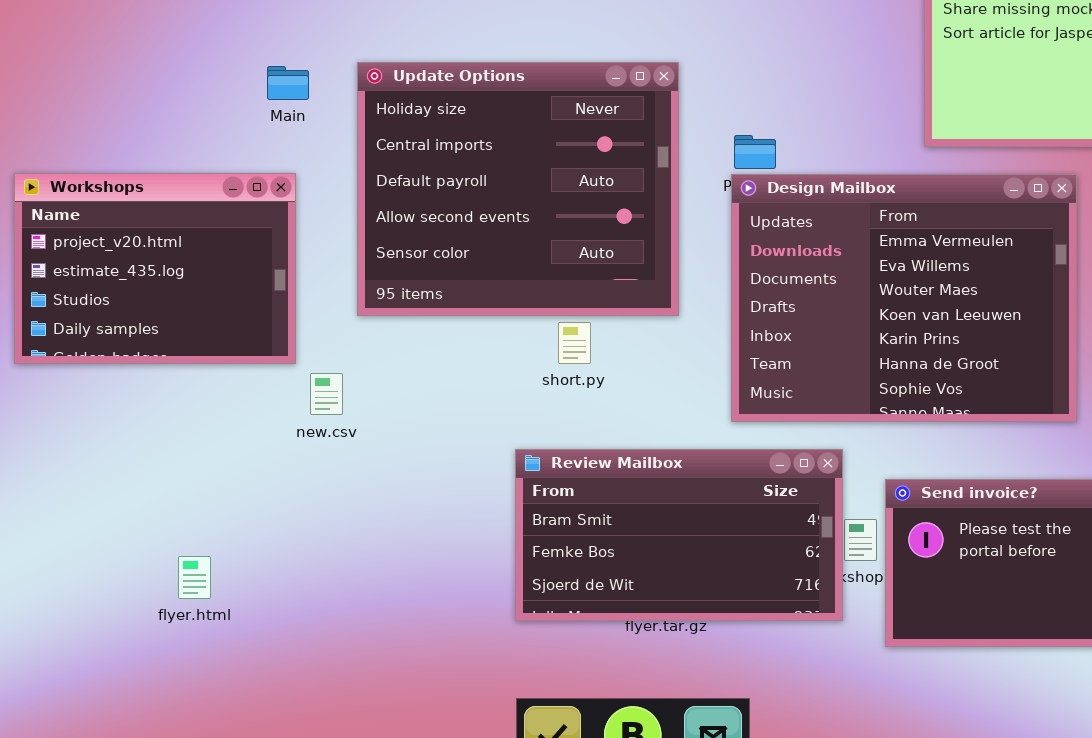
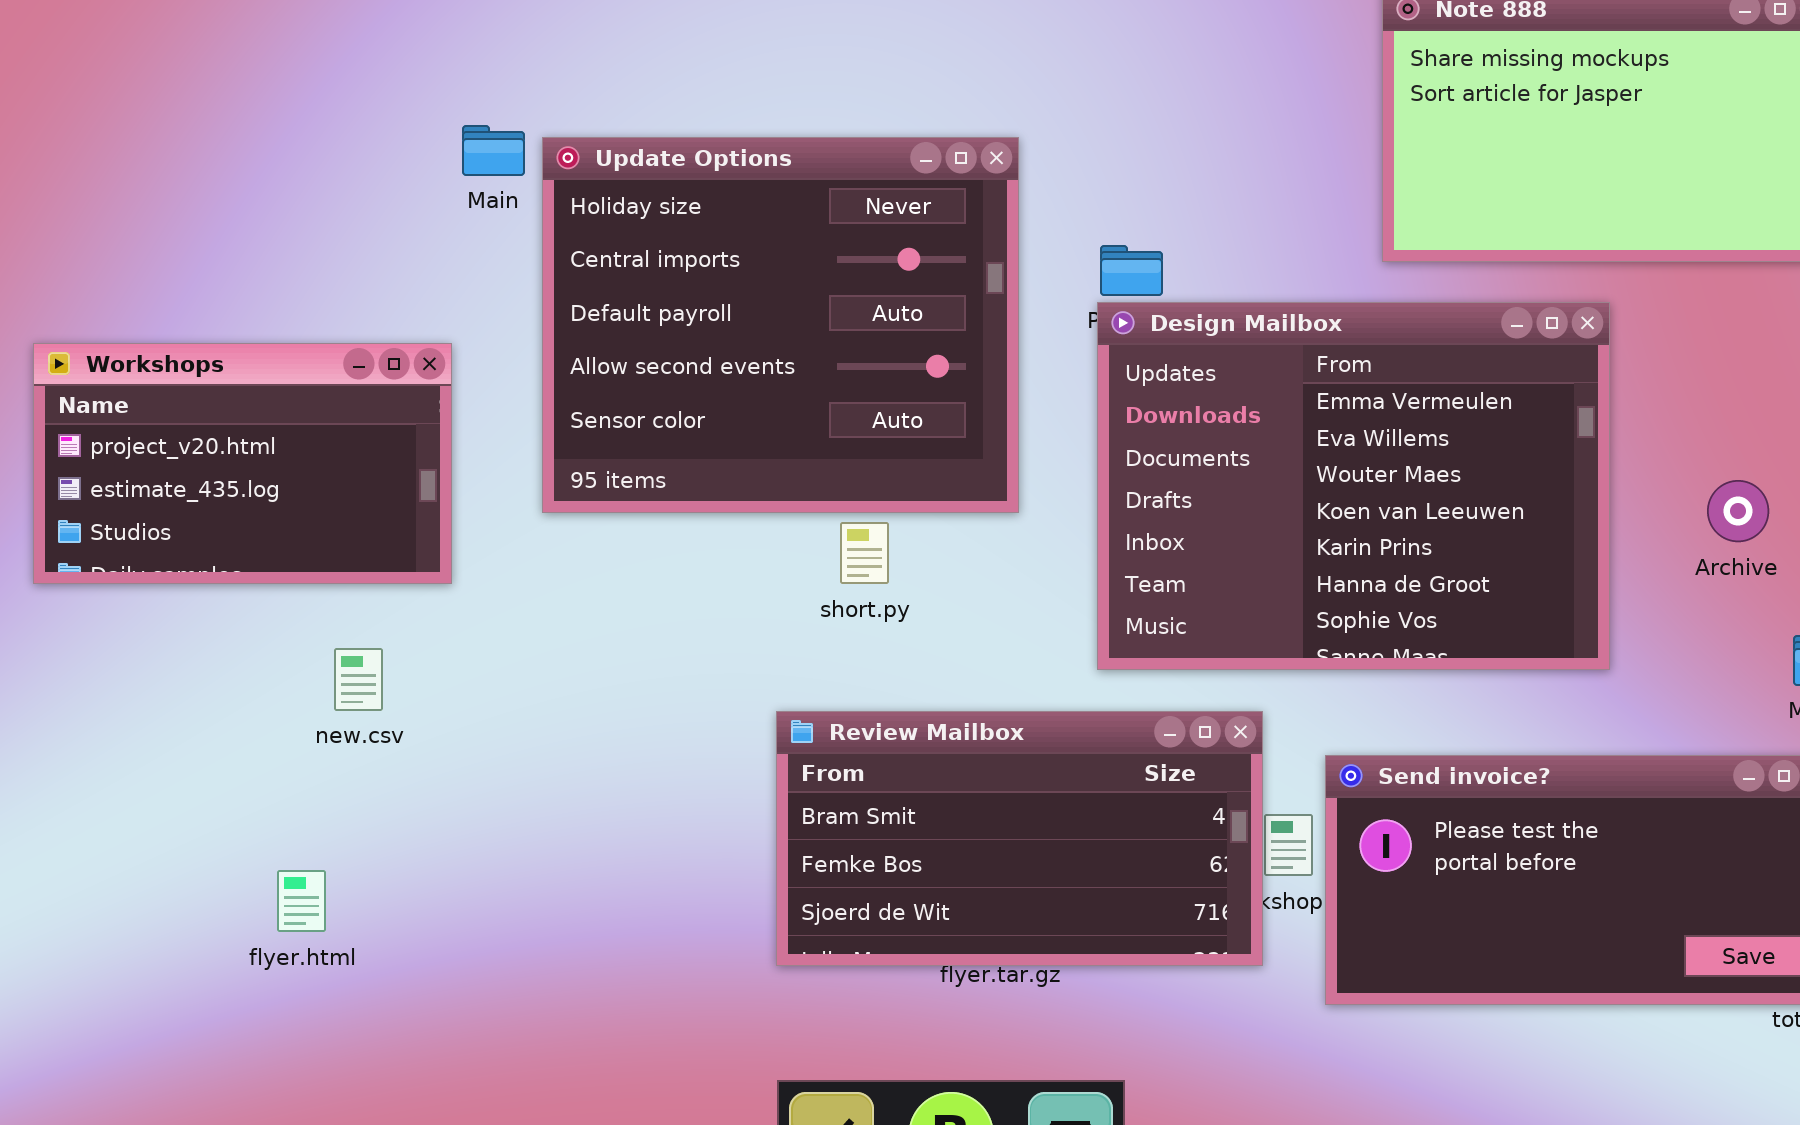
Main: [267,66,309,100] -> [462,125,525,176], moved
Workshops: [14,173,296,364] -> [33,343,452,584], resized
new.csv: [310,373,343,415] -> [334,648,383,711], moved

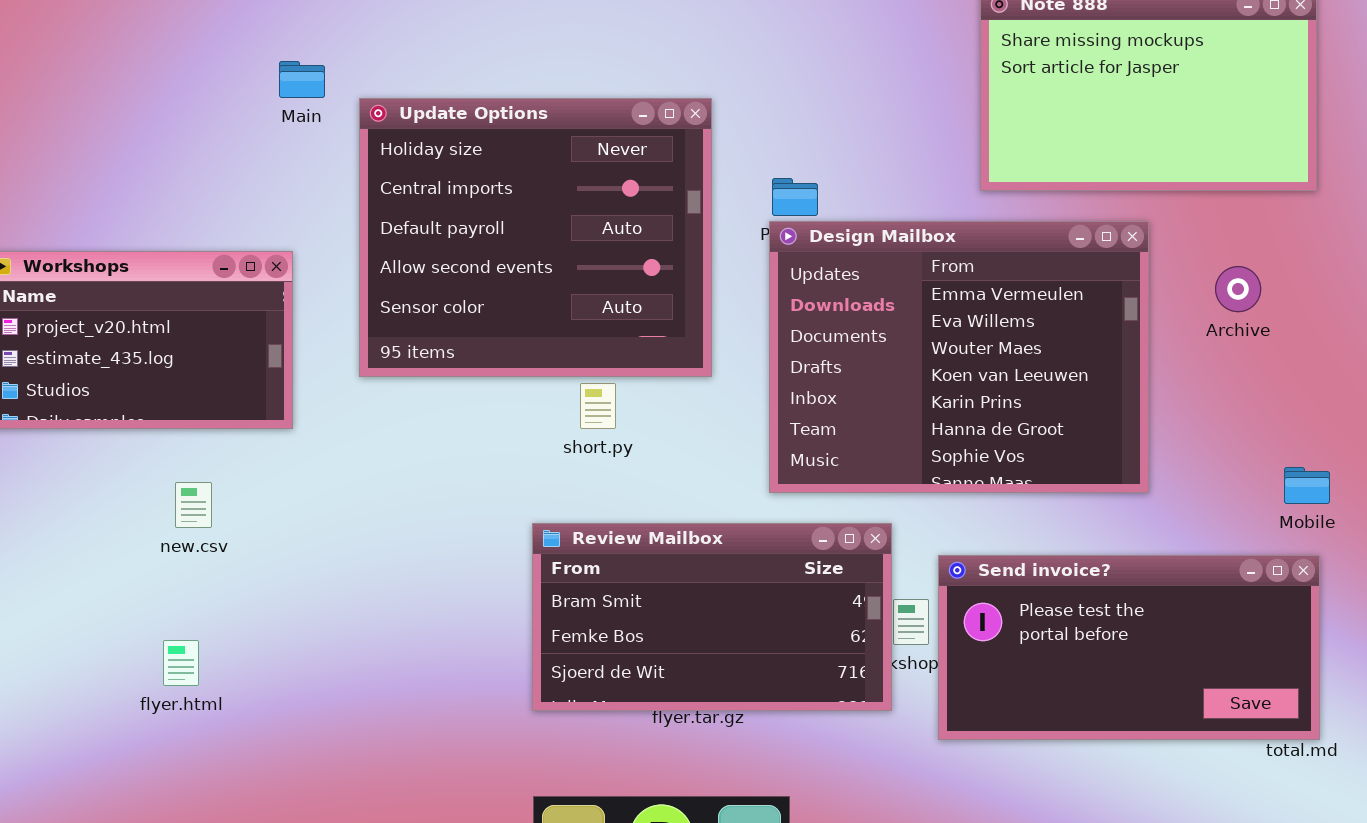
Main: [462,125,525,176] -> [279,61,325,98], moved
Archive: [1707,480,1769,542] -> [1215,266,1261,312], moved
new.csv: [334,648,383,711] -> [175,482,212,528], moved

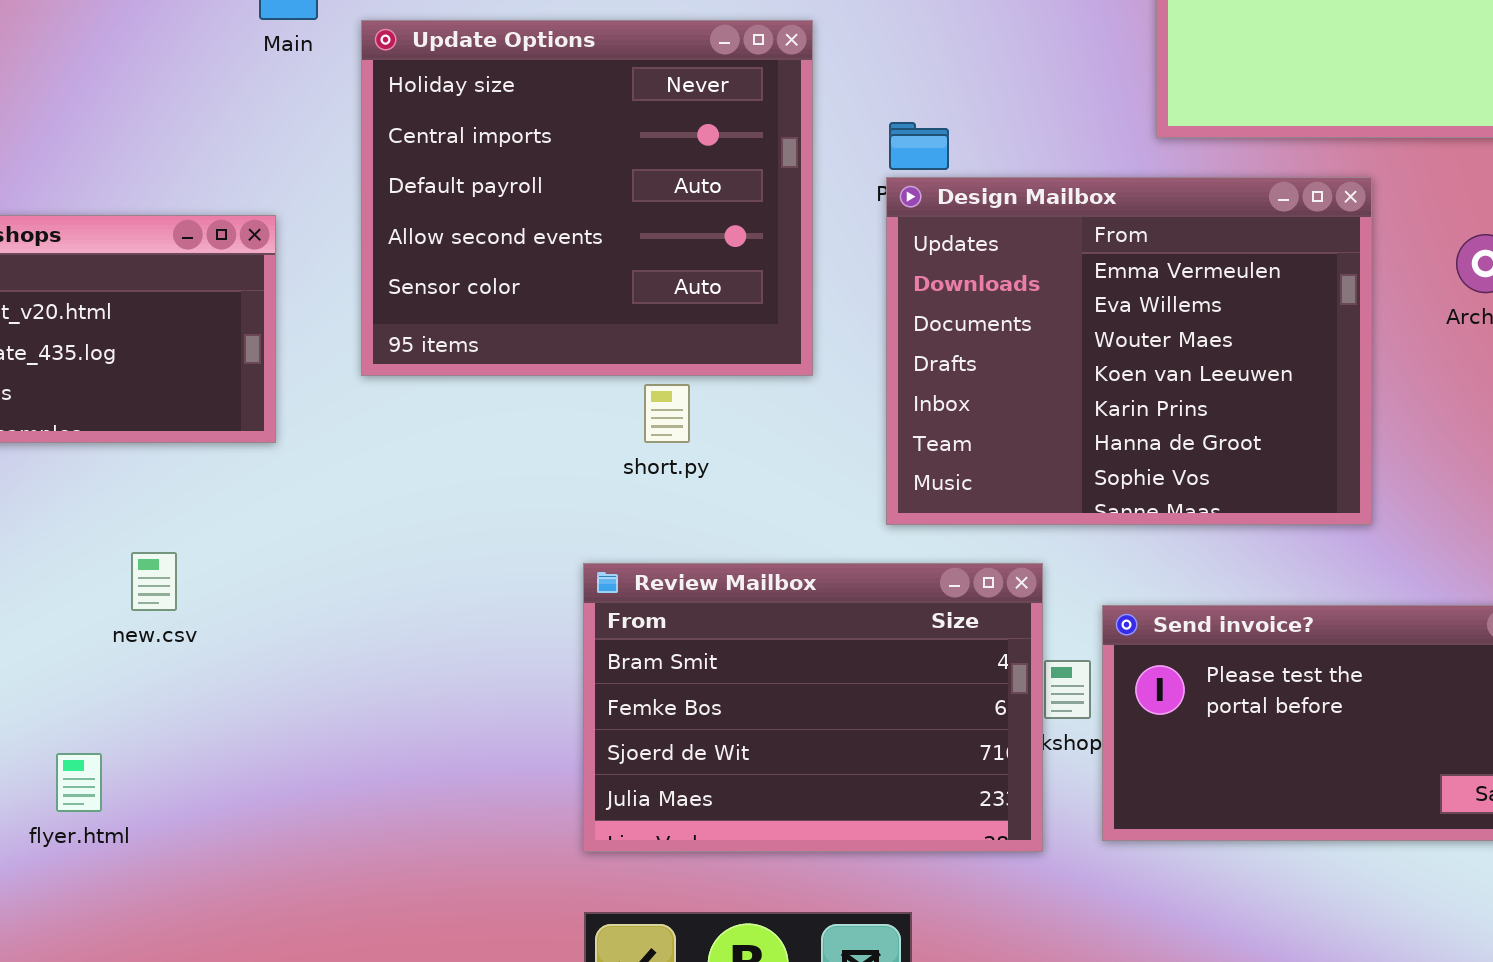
new.csv: [175,482,212,528] -> [131,552,177,611], moved
Review Mailbox: [532,523,892,711] -> [583,563,1043,852], resized
flyer.html: [163,640,199,686] -> [56,753,102,812], moved

